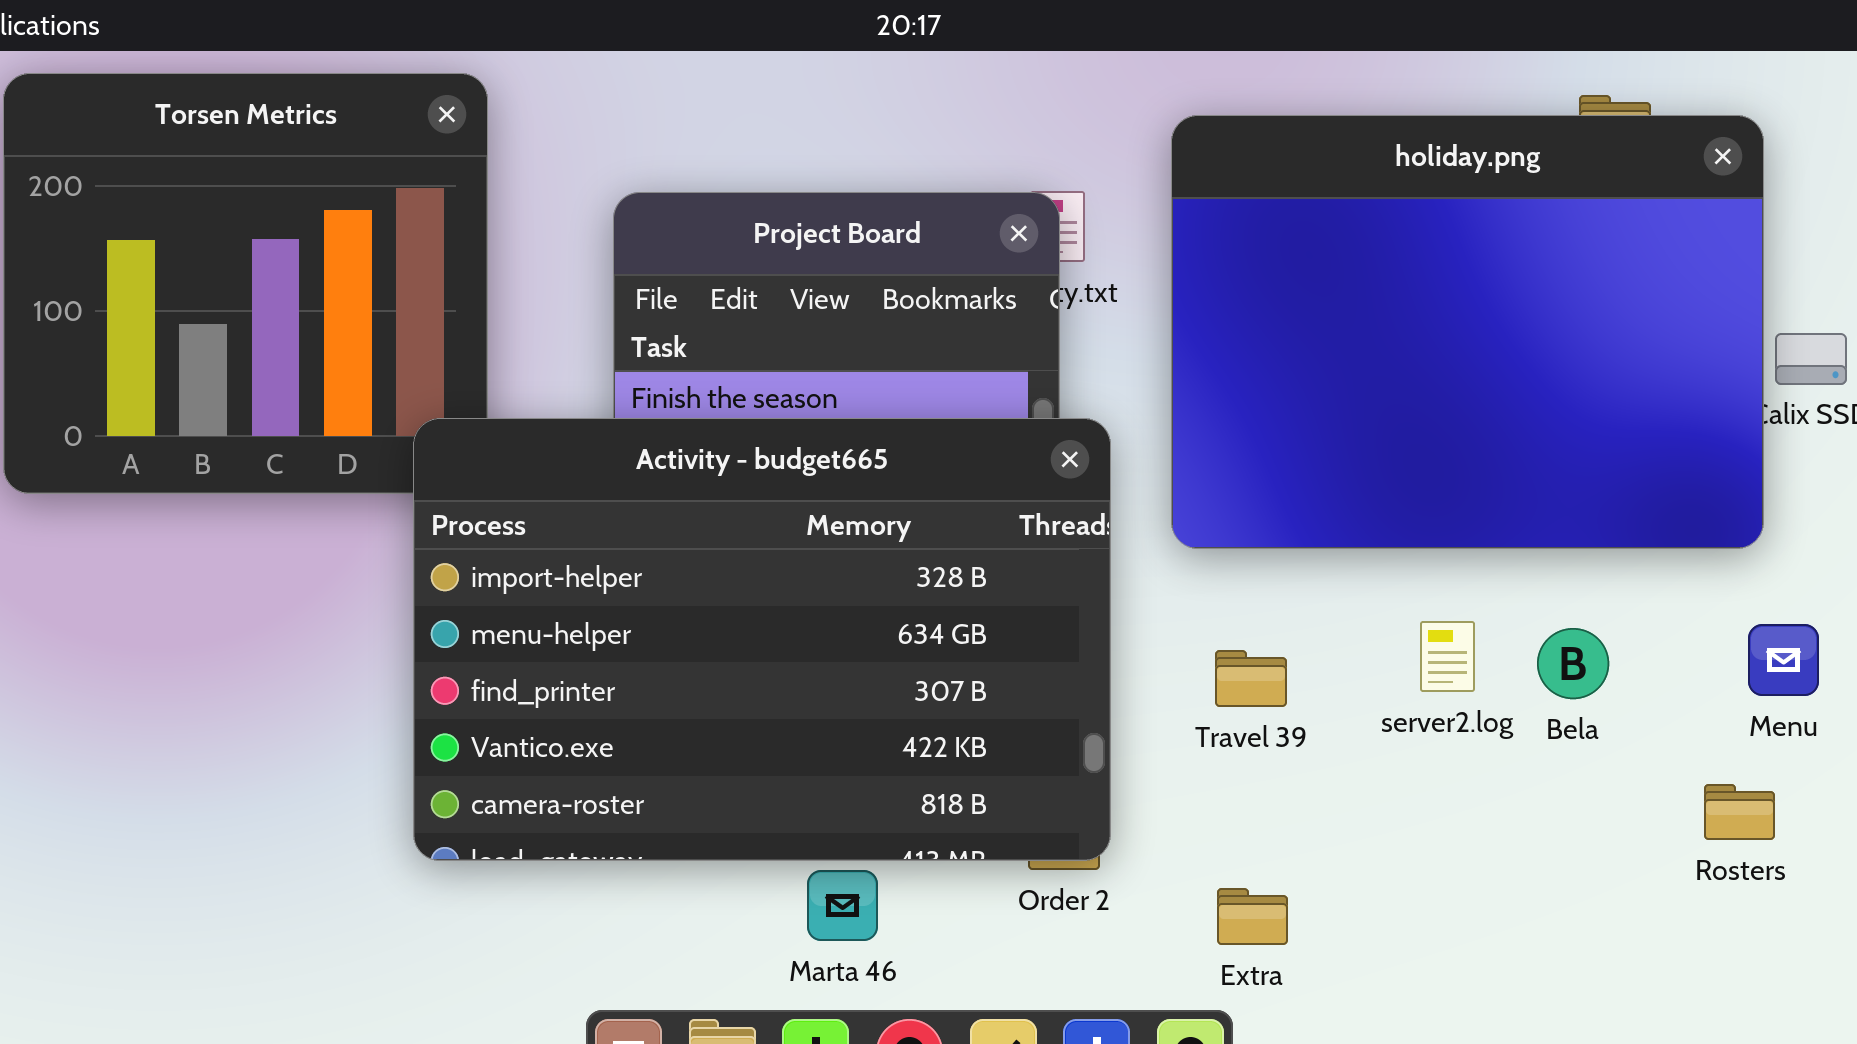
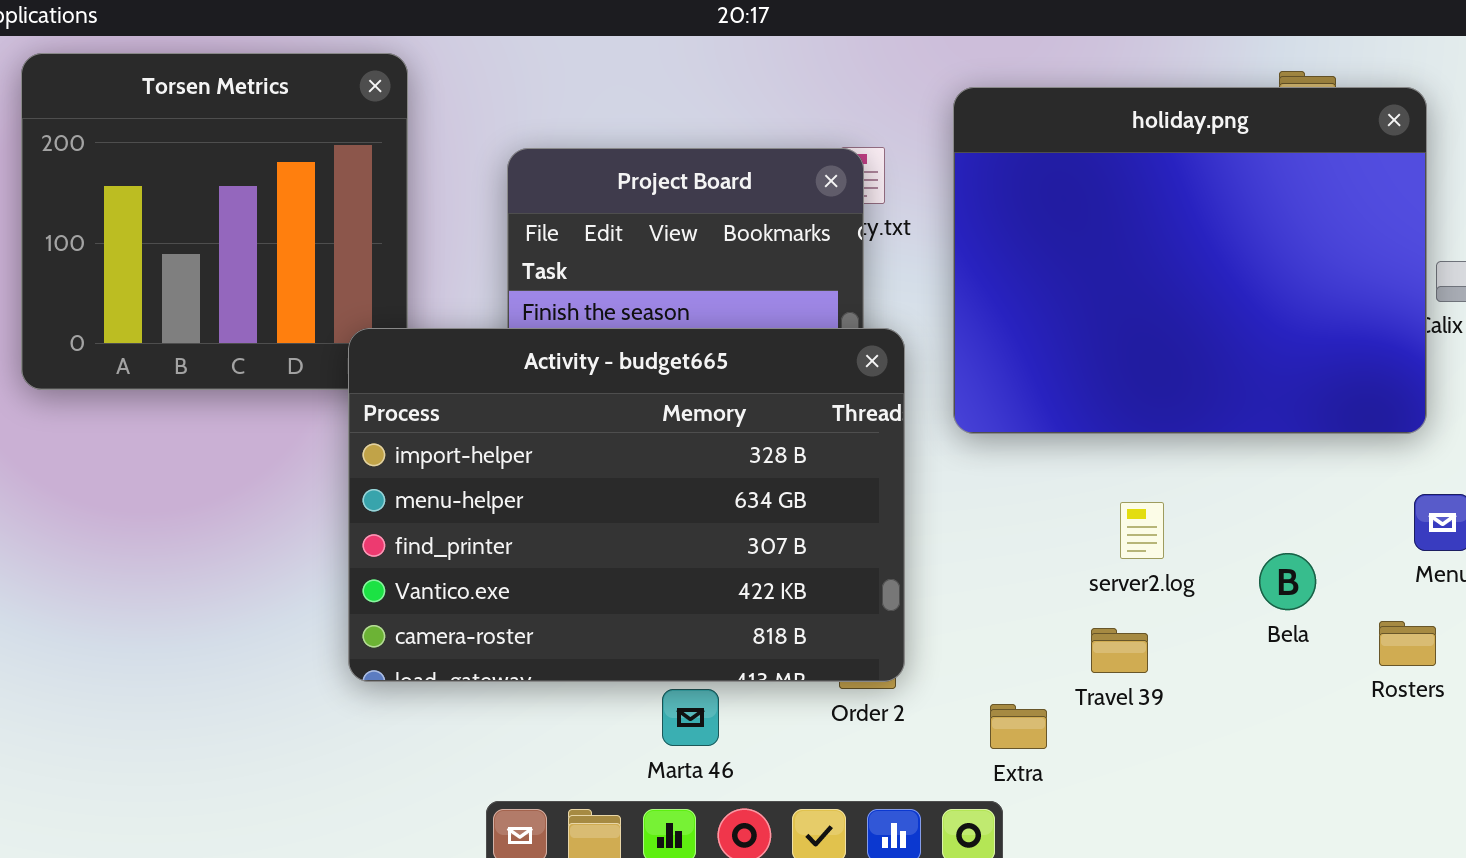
server2.log: [1420,621,1475,692] -> [1120,502,1164,559], moved
Bela: [1537,628,1609,699] -> [1259,553,1316,610], moved
Travel 39: [1215,650,1287,707] -> [1091,628,1148,673], moved

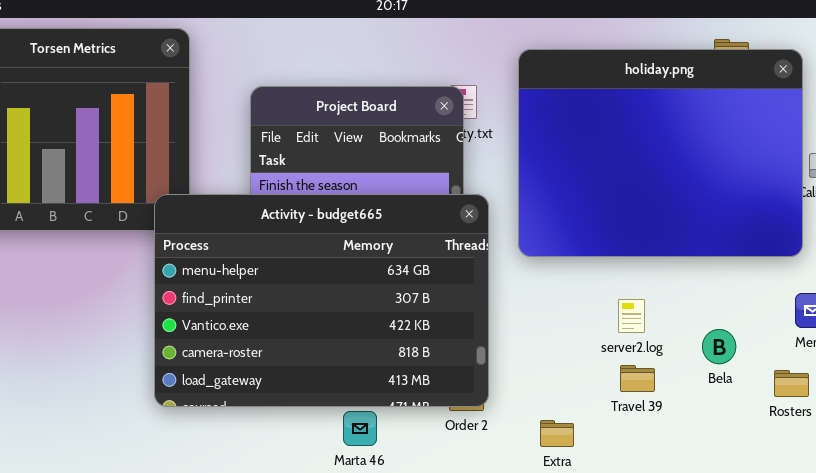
Activity - budget665: [348,328,905,682] -> [154,194,489,407], scrolled down 1 row
Travel 39: [1091,628,1148,673] -> [620,365,655,392], moved

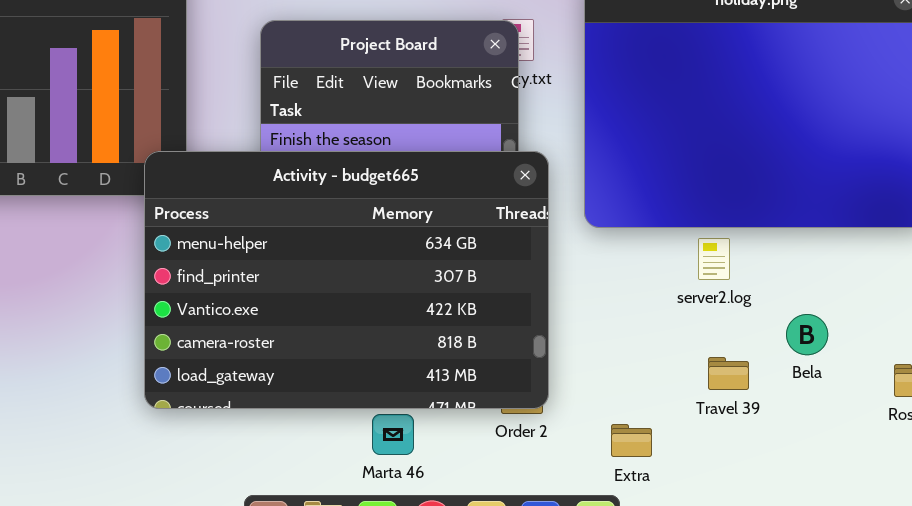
server2.log: [618,299,645,333] -> [698,238,730,280], moved
Bela: [702,329,736,364] -> [786,314,828,355], moved

